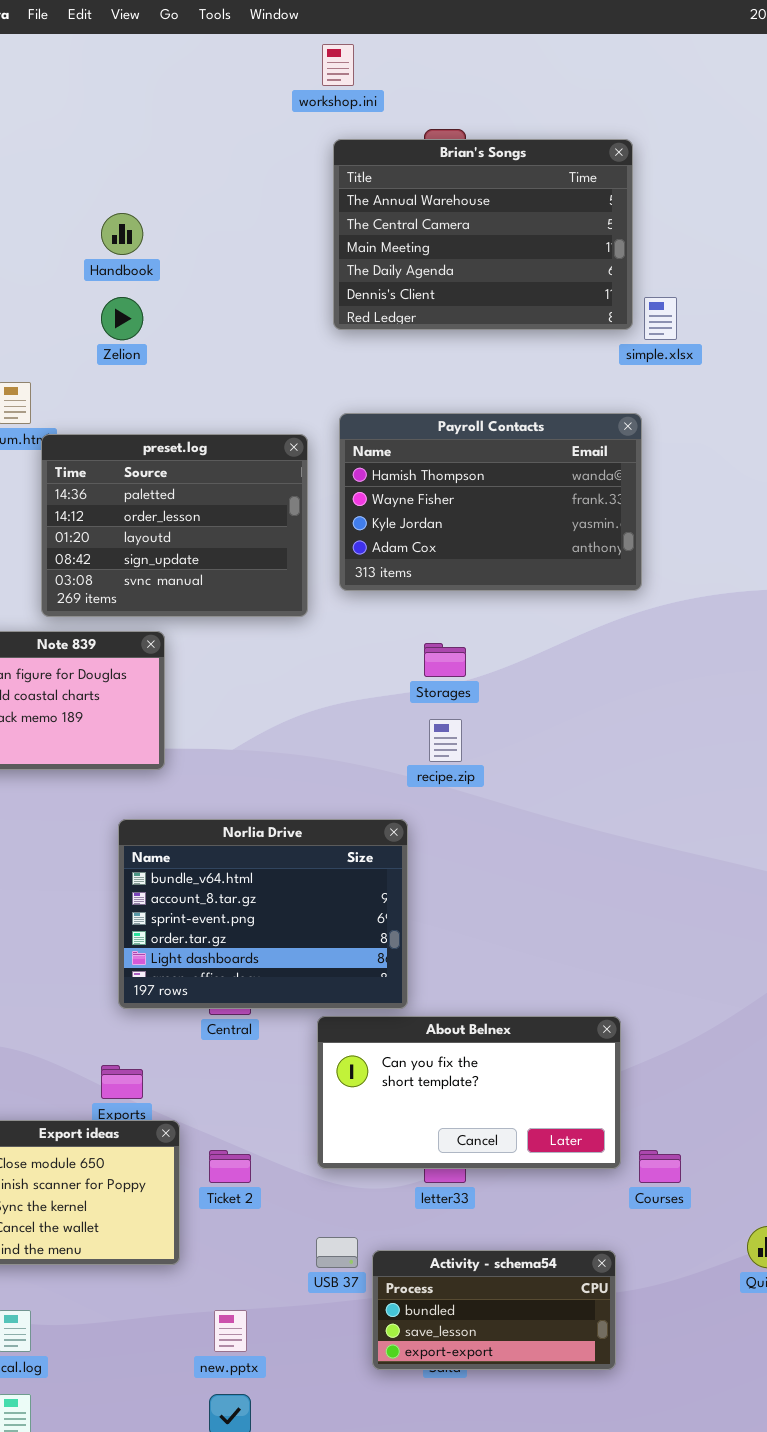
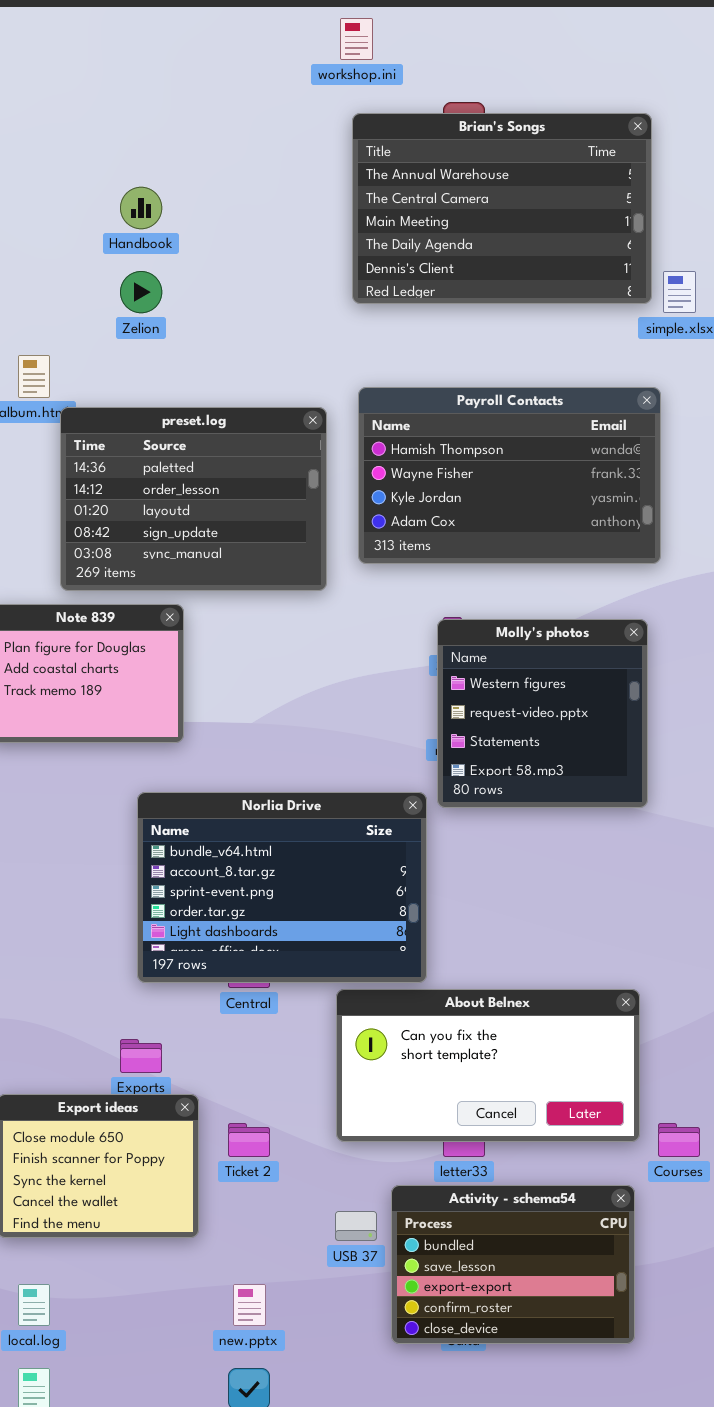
Molly's photos: none -> [437,619,648,808], opened
Activity - schema54: [372,1250,616,1370] -> [391,1185,635,1344], resized

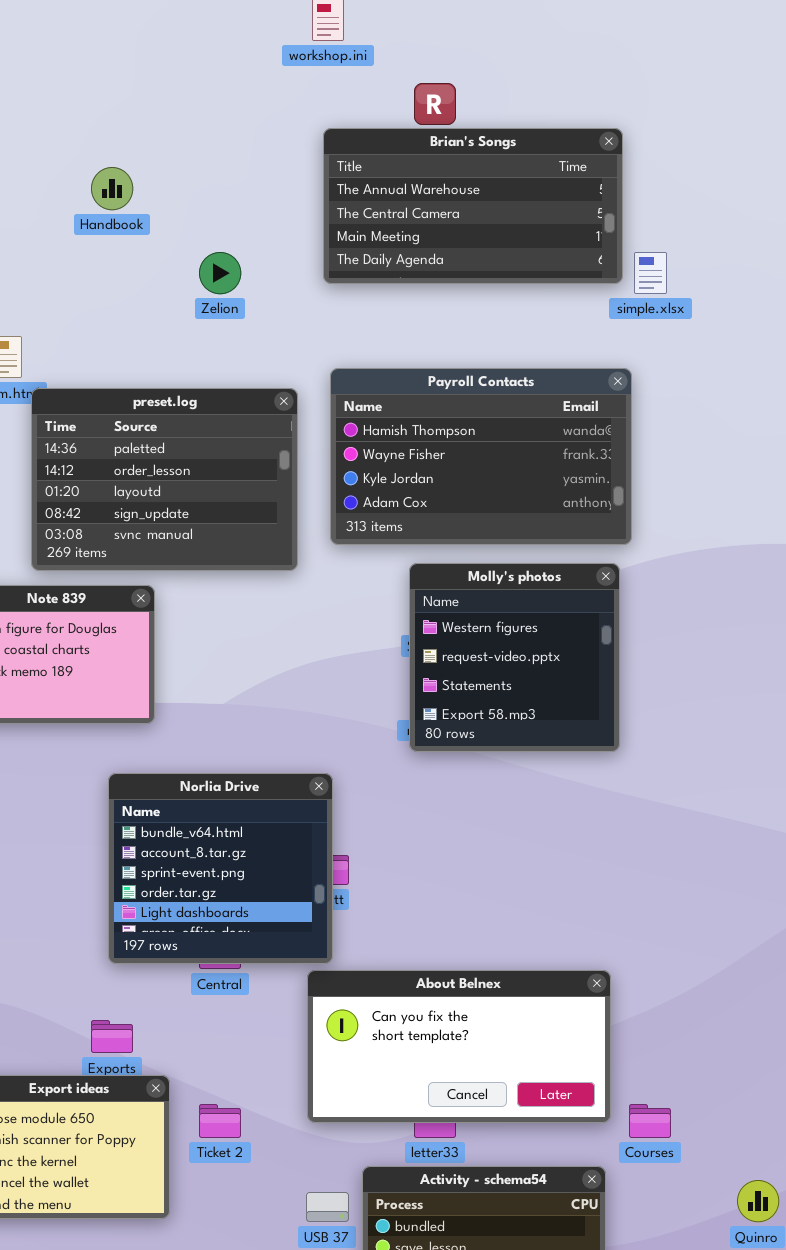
Brian's Songs: [352,113,652,304] -> [323,128,623,284], resized
Zelion: [120,271,162,313] -> [199,252,241,294], moved
Molly's photos: [437,619,648,808] -> [409,563,620,752], moved
Norlia Drive: [137,792,427,983] -> [108,773,333,964], resized

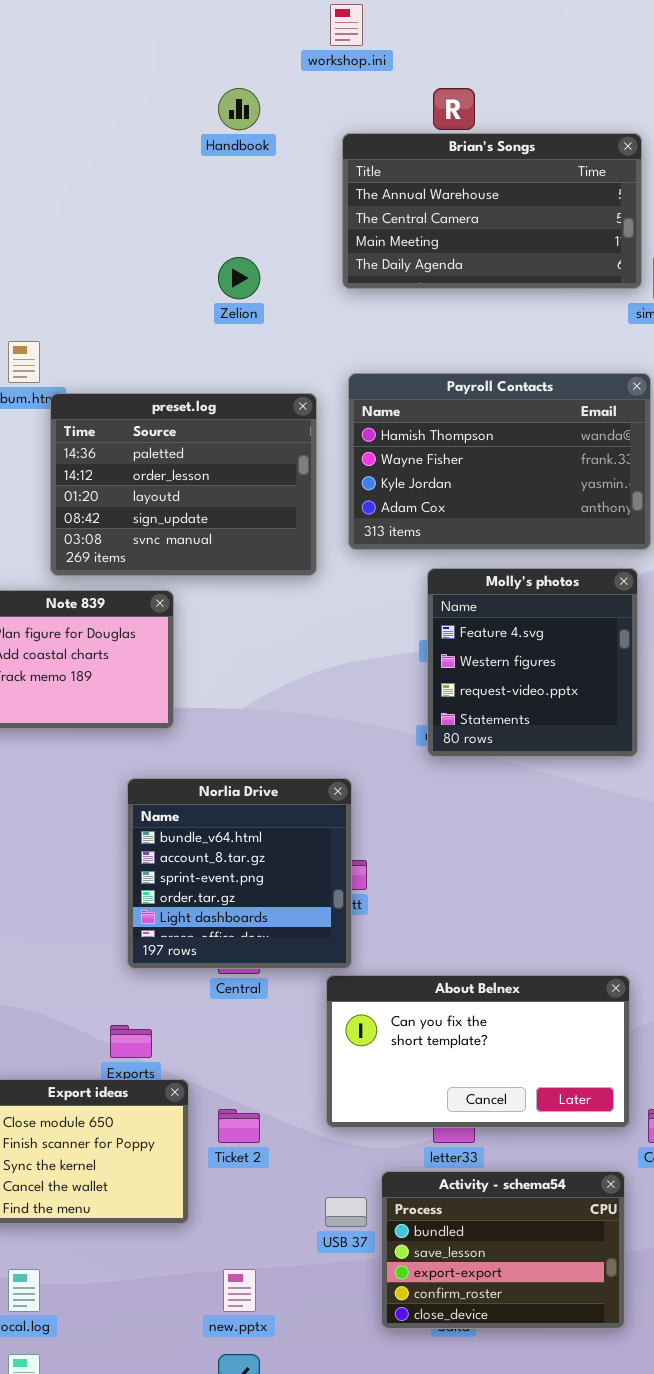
Handbook: [91,167,133,210] -> [218,88,260,130], moved
Molly's photos: [409,563,620,752] -> [427,568,638,757], scrolled up 1 row

